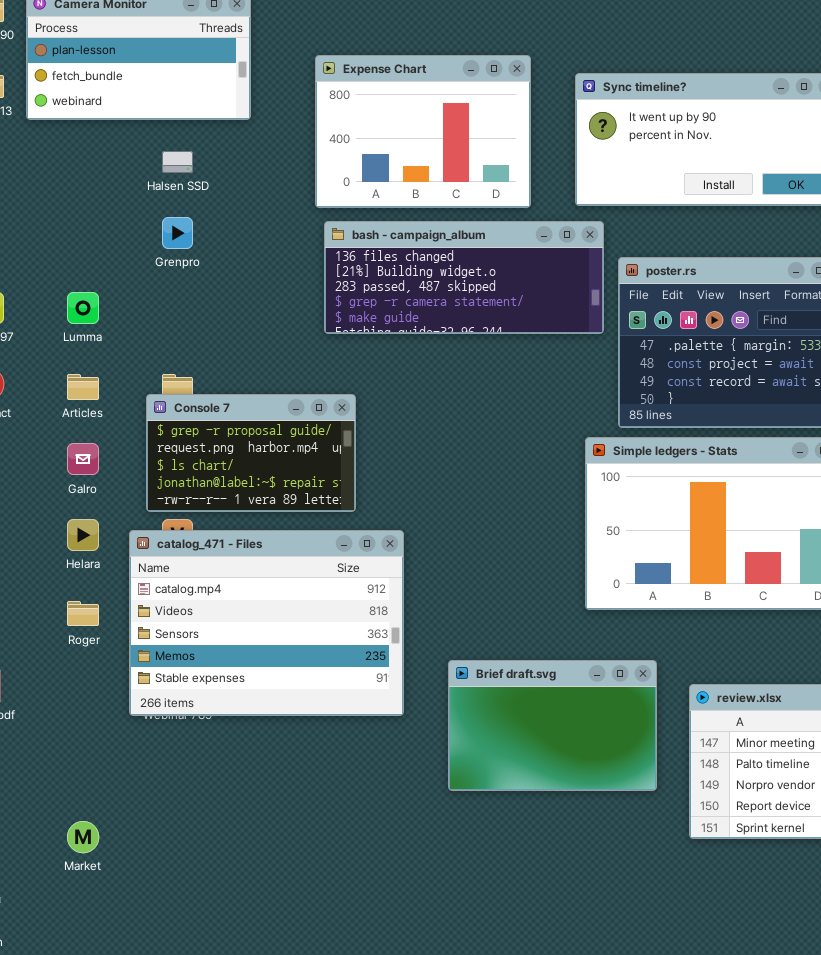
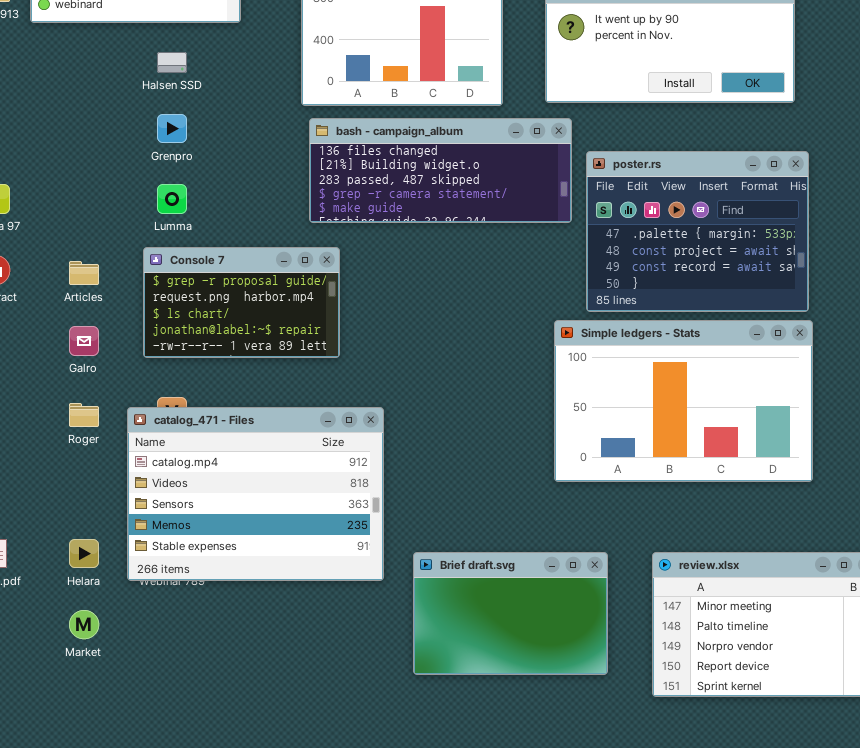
Lumma: [67,292,99,324] -> [157,184,187,214], moved
Console 7: [146,394,356,512] -> [143,247,340,358], moved
Helara: [67,519,99,551] -> [69,539,99,568], moved
Roger: [67,601,99,626] -> [69,403,99,427], moved
Brief draft.svg: [448,660,657,791] -> [413,552,608,675], moved
Market: [67,821,99,853] -> [69,610,99,639], moved

